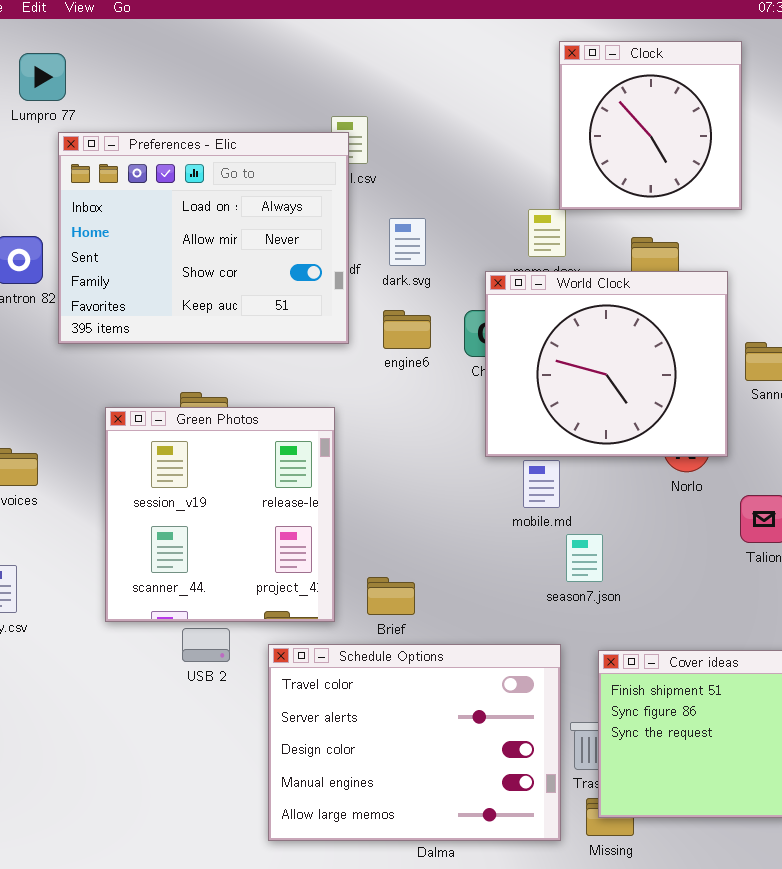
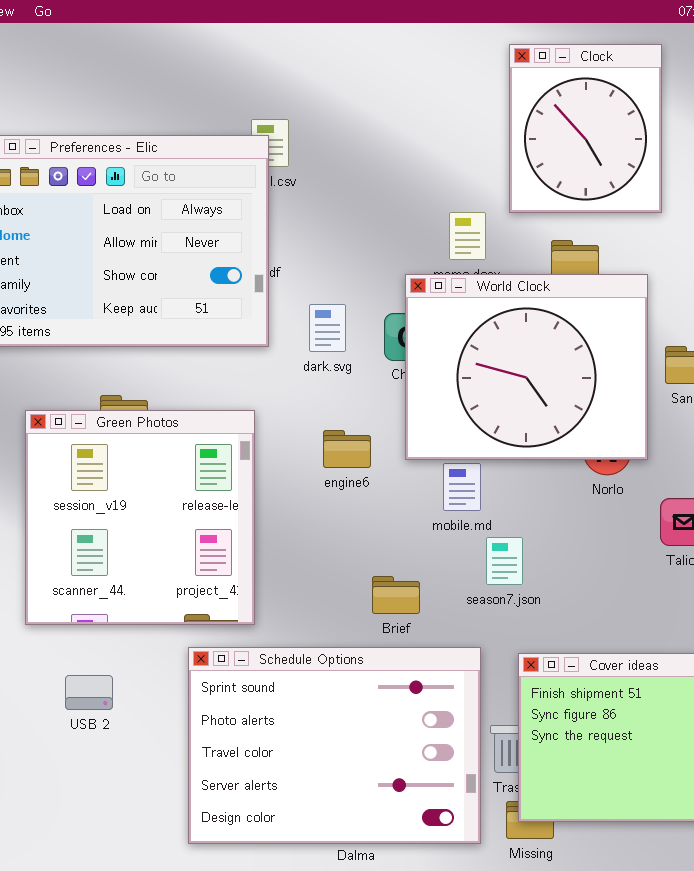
Clock: [559,41,742,210] -> [509,44,662,213], resized
dark.svg: [389,218,426,266] -> [309,304,346,352], moved
engine6: [383,310,431,349] -> [323,430,371,468], moved
Brief: [367,577,415,615] -> [372,576,420,614], moved
USB 2: [182,628,230,662] -> [65,675,113,710], moved
Schedule Options: [268,644,561,841] -> [188,647,481,844], scrolled up 2 rows

